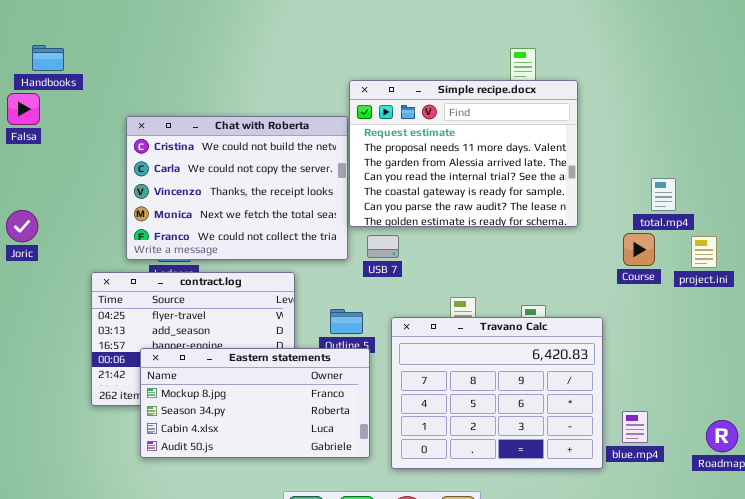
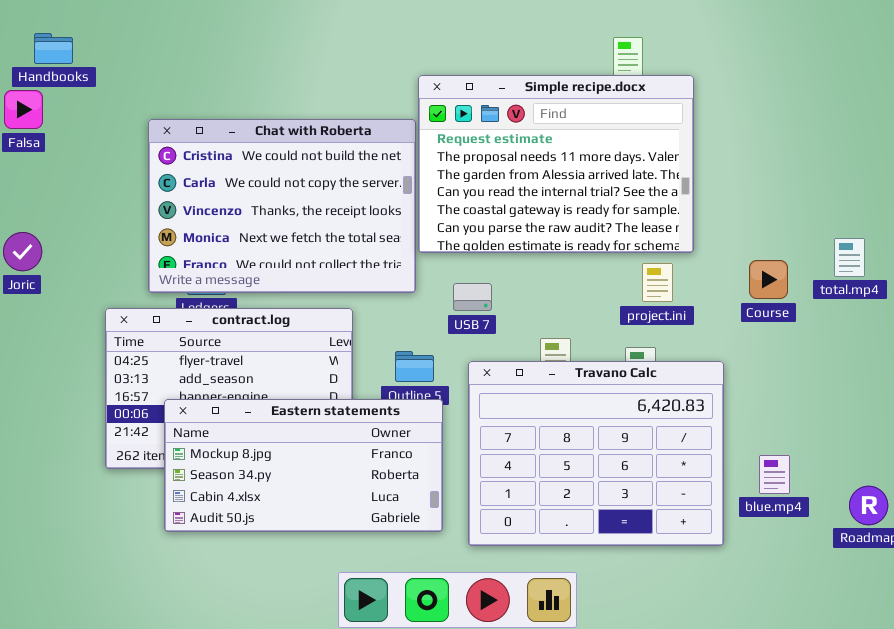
total.mp4: [651,178,676,211] -> [834,238,865,277], moved
USB 7: [367,235,399,258] -> [453,283,492,311], moved
project.ini: [691,236,717,268] -> [642,263,673,302], moved
blue.mp4: [622,411,648,443] -> [759,455,790,494], moved

